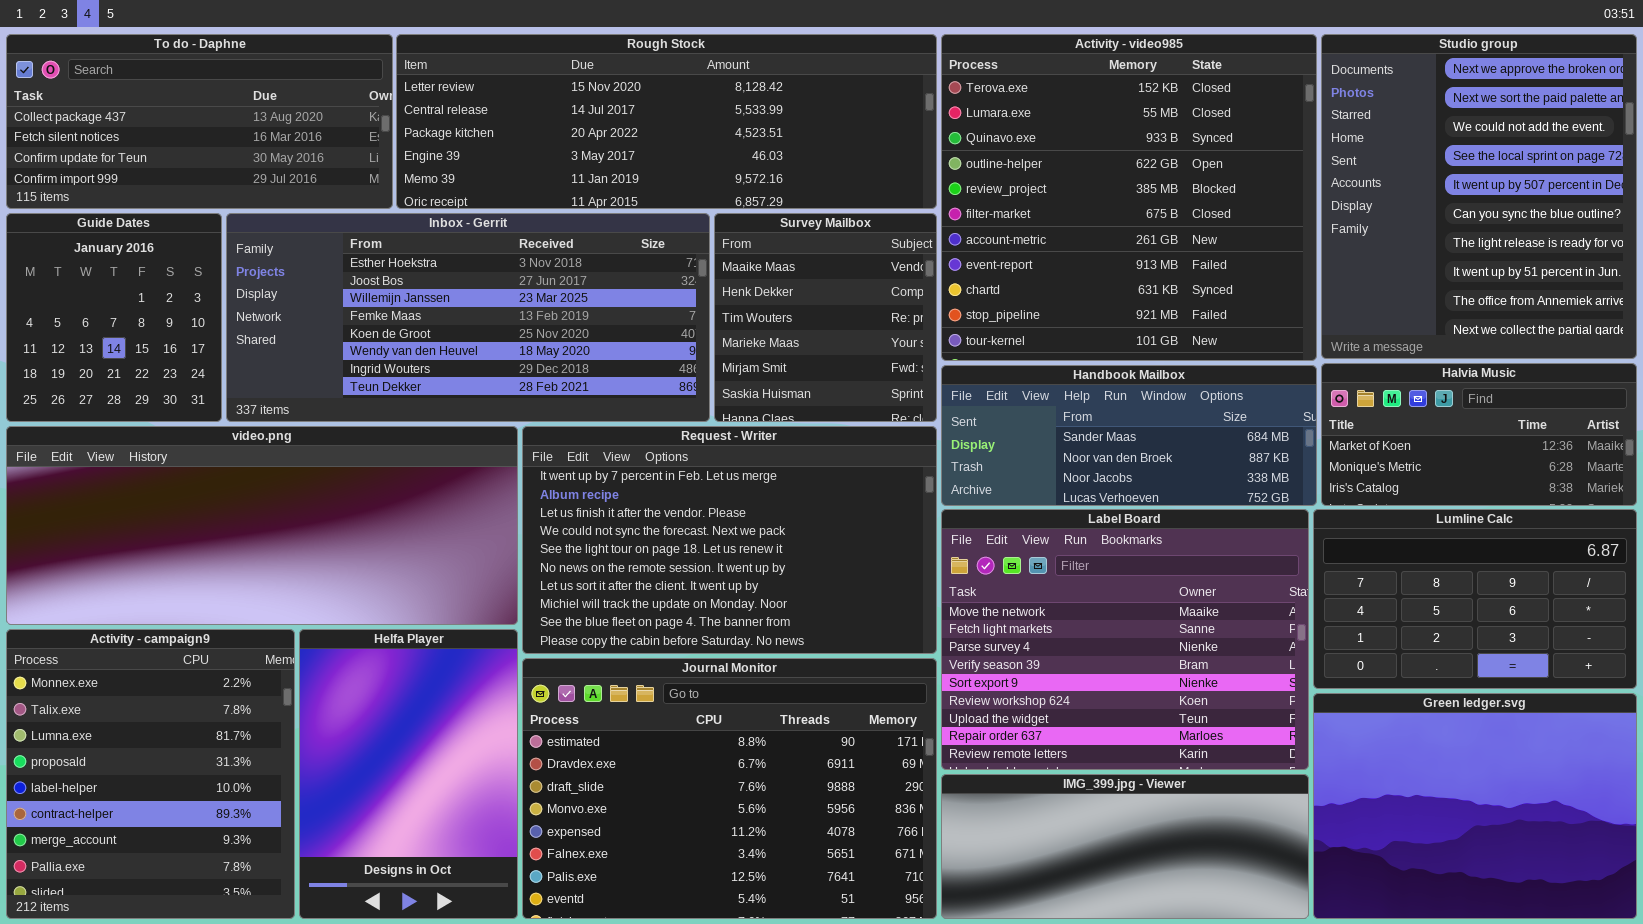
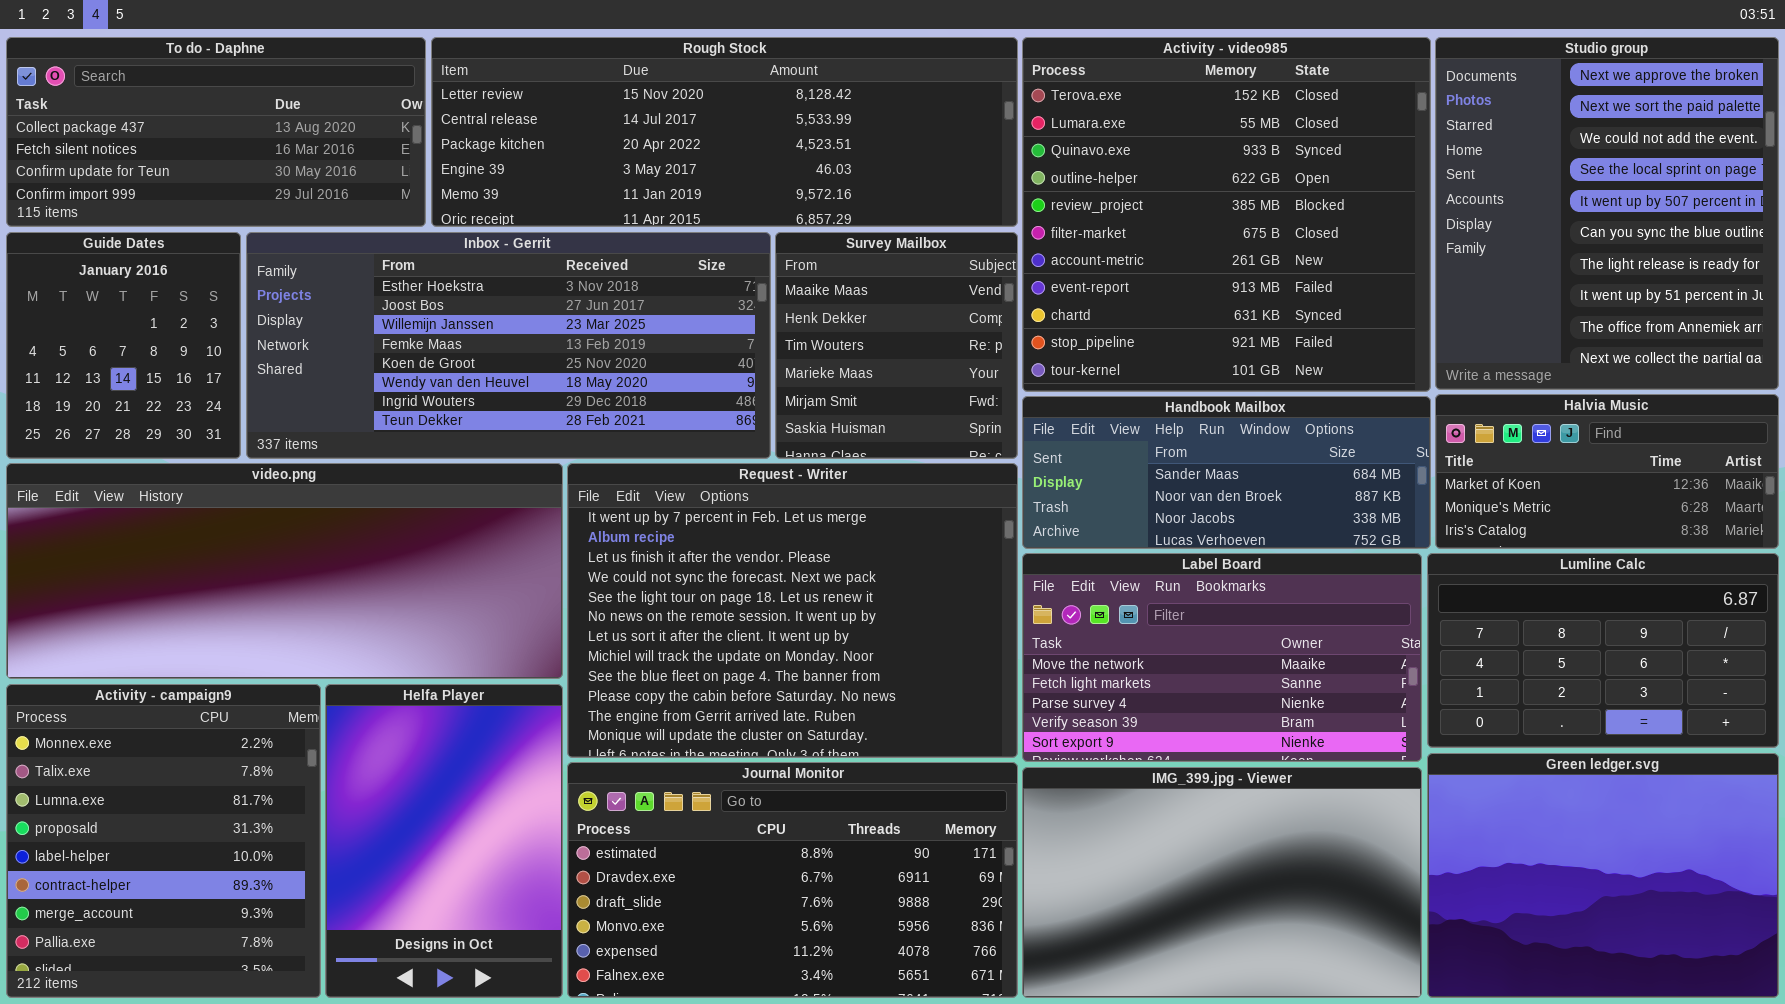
Request - Writer: [522,426,937,654] -> [567,463,1018,758], resized
Label Board: [941,509,1309,770] -> [1022,553,1422,762], resized
Journal Monitor: [522,658,937,919] -> [567,762,1018,998], resized
IMG_399.jpg - Viewer: [941,774,1309,919] -> [1022,767,1422,998], resized

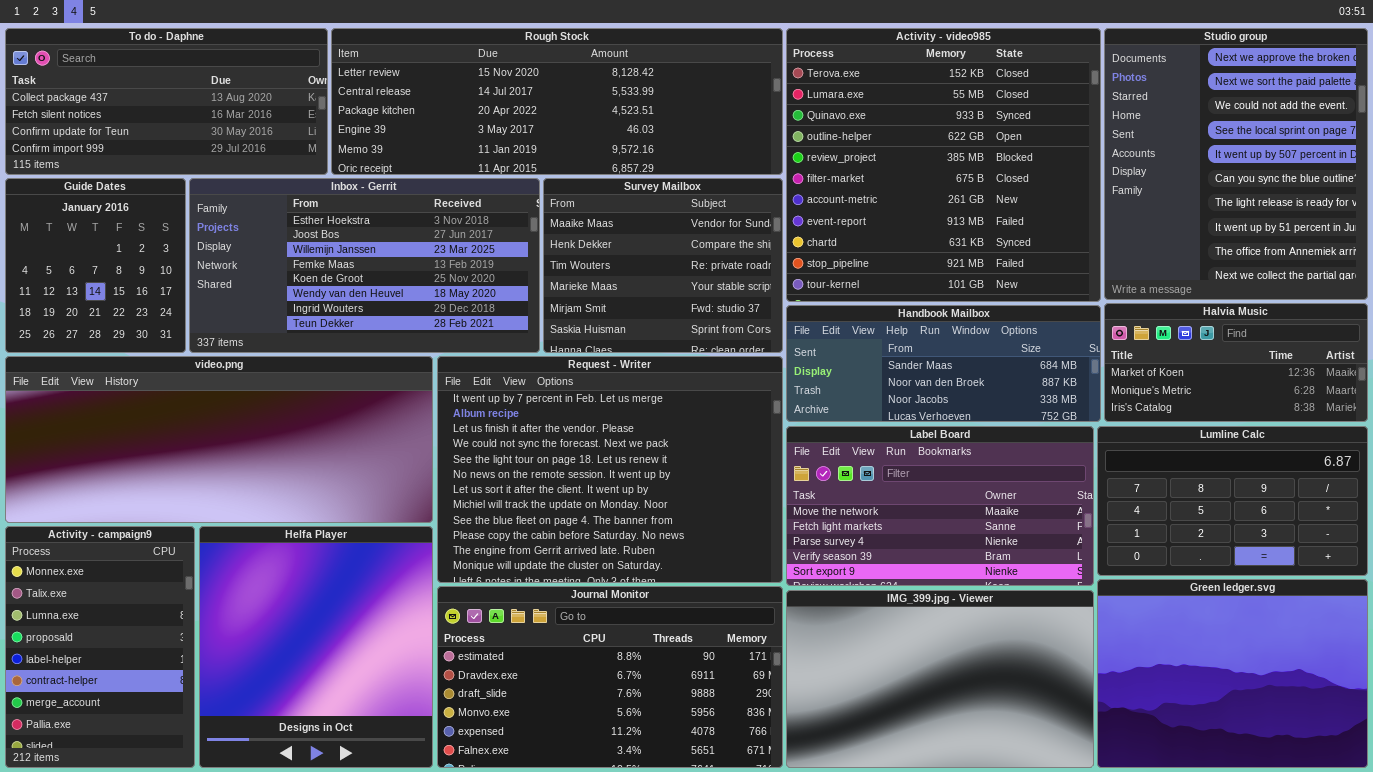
Inbox - Gerrit: [246,232,771,459] -> [189,178,540,353], resized
Survey Mailbox: [775,232,1018,459] -> [543,178,783,353], resized
Activity - campaign9: [6,684,321,998] -> [5,526,195,768], resized
Helfa Player: [325,684,563,998] -> [199,526,433,768], resized

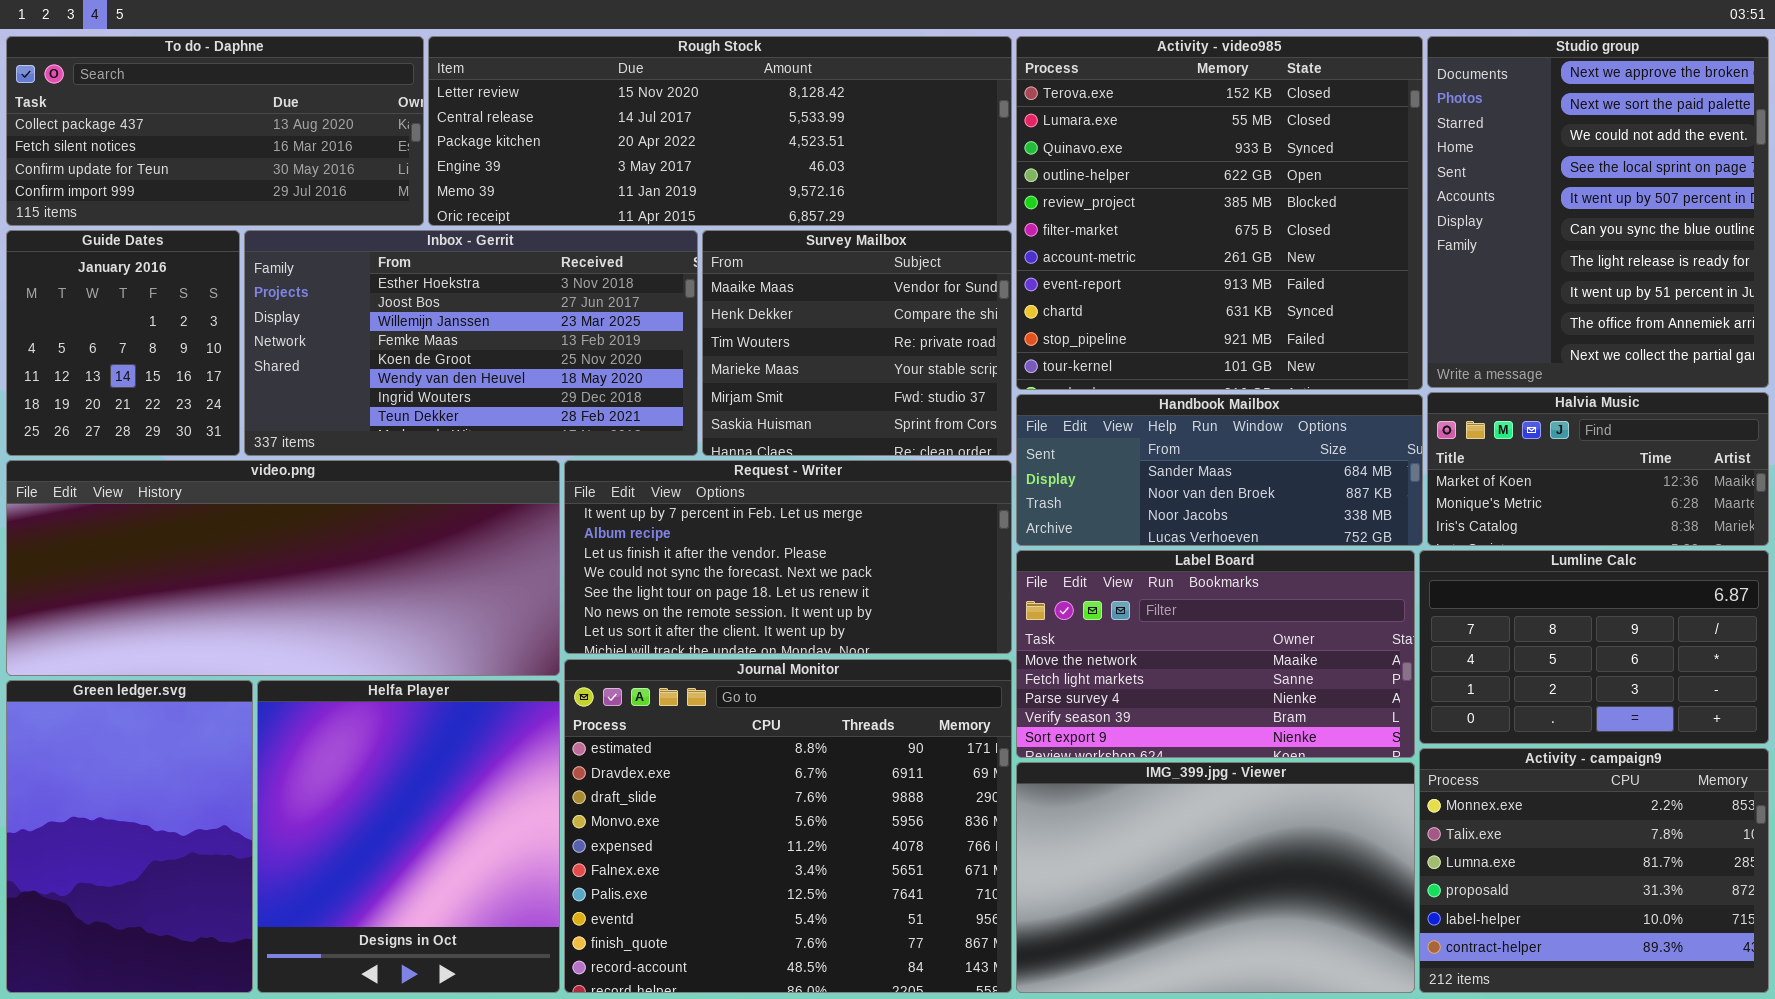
Request - Writer: [437,356,783,583] -> [564,460,1012,654], resized
Activity - campaign9: [5,526,195,768] -> [1419,748,1769,993], moved, resized
Green ledger.svg: [1097,579,1368,768] -> [6,680,253,993], moved, resized
Journal Monitor: [437,586,783,768] -> [564,659,1012,993], resized

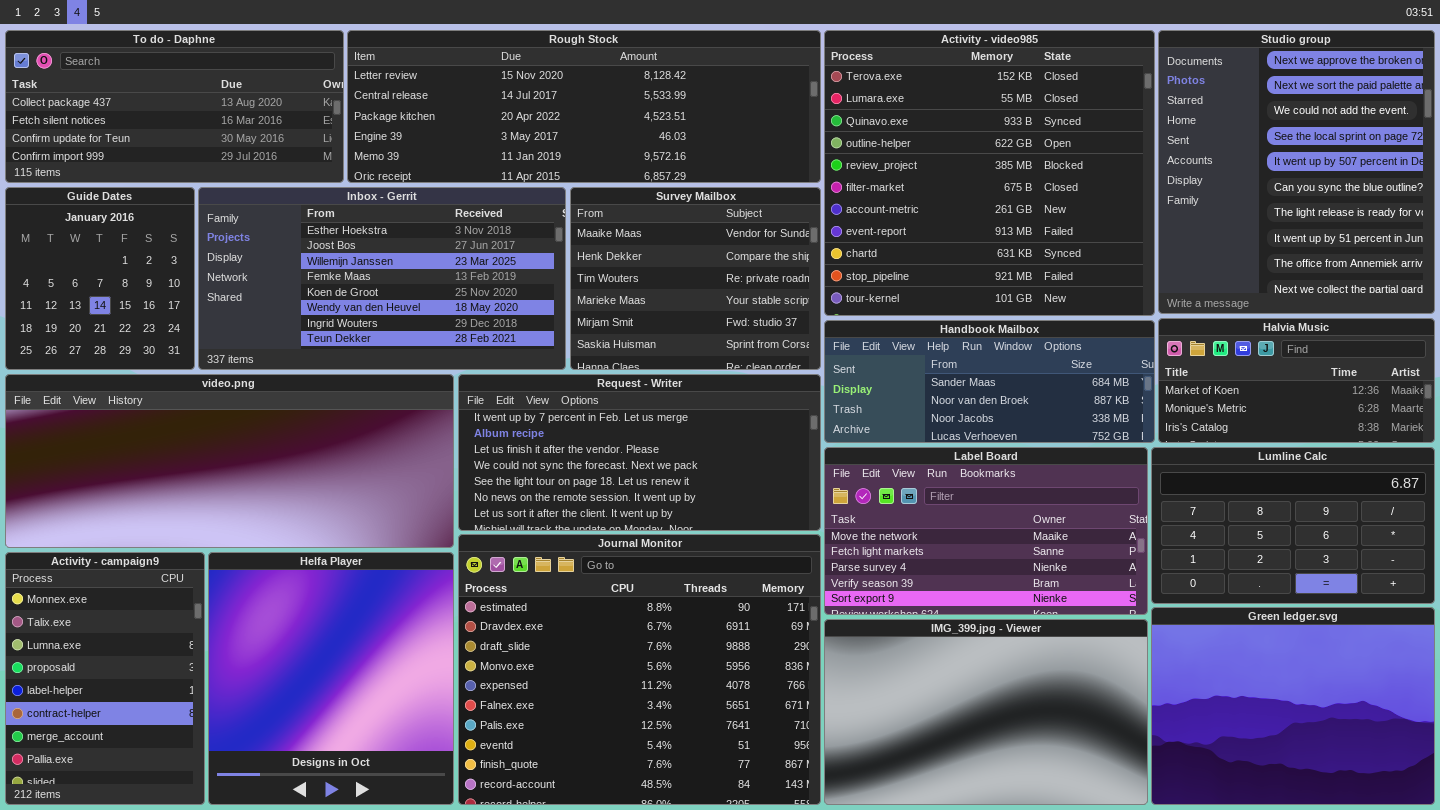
Green ledger.svg: [6,680,253,993] -> [1151,607,1435,805], moved, resized
Activity - campaign9: [1419,748,1769,993] -> [5,552,205,805], moved, resized

